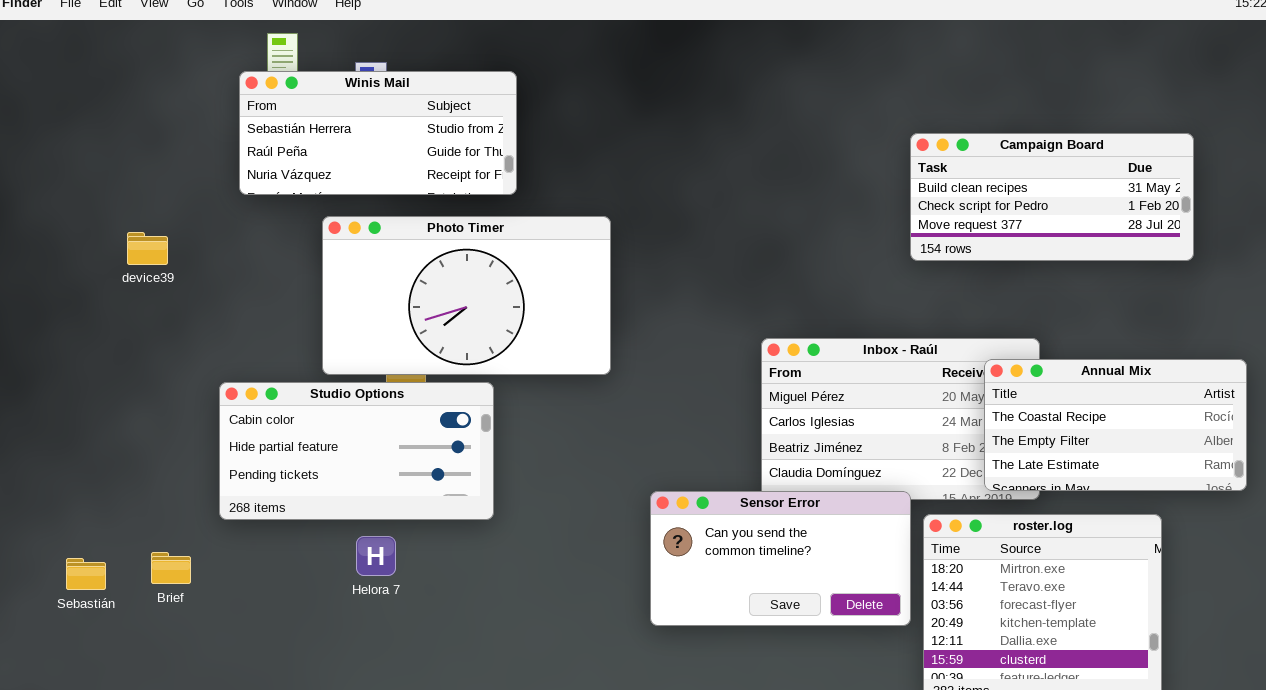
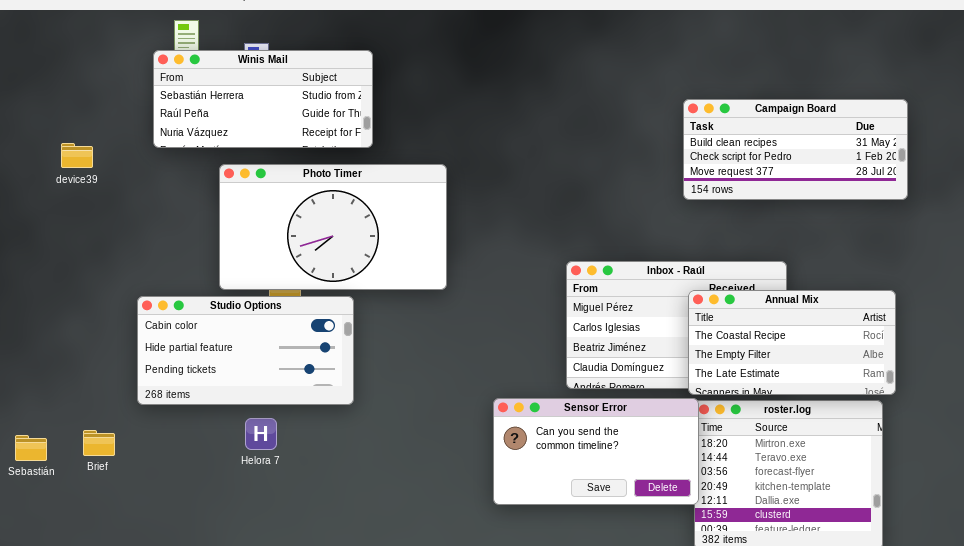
device39: [127,232,168,265] -> [61,143,93,168], moved
Annual Mix: [984,359,1247,491] -> [688,290,896,395], moved
Sensor Error: [650,491,911,626] -> [493,398,699,505], moved

